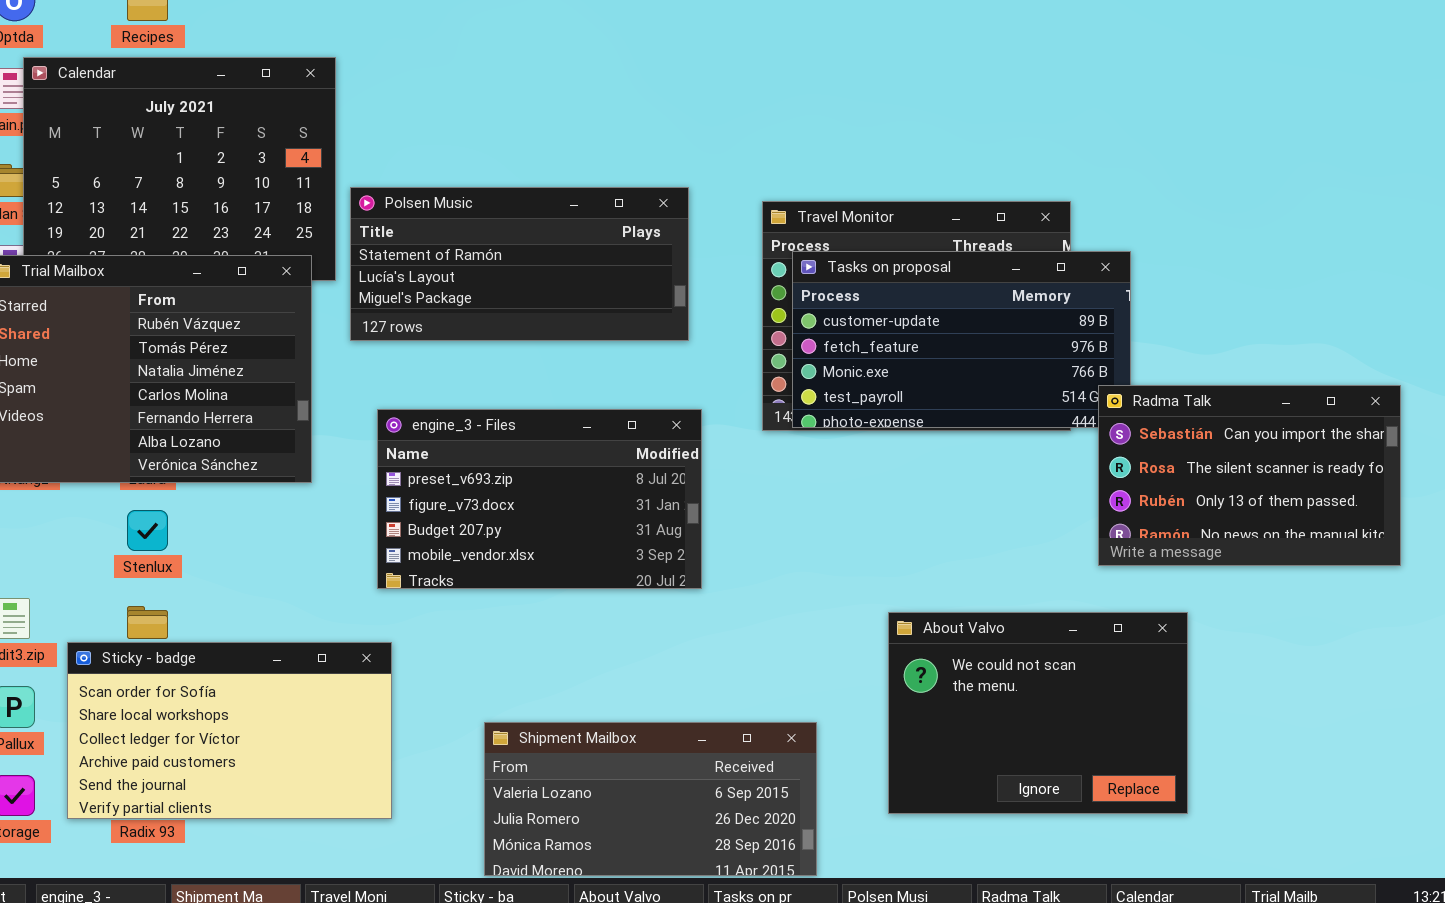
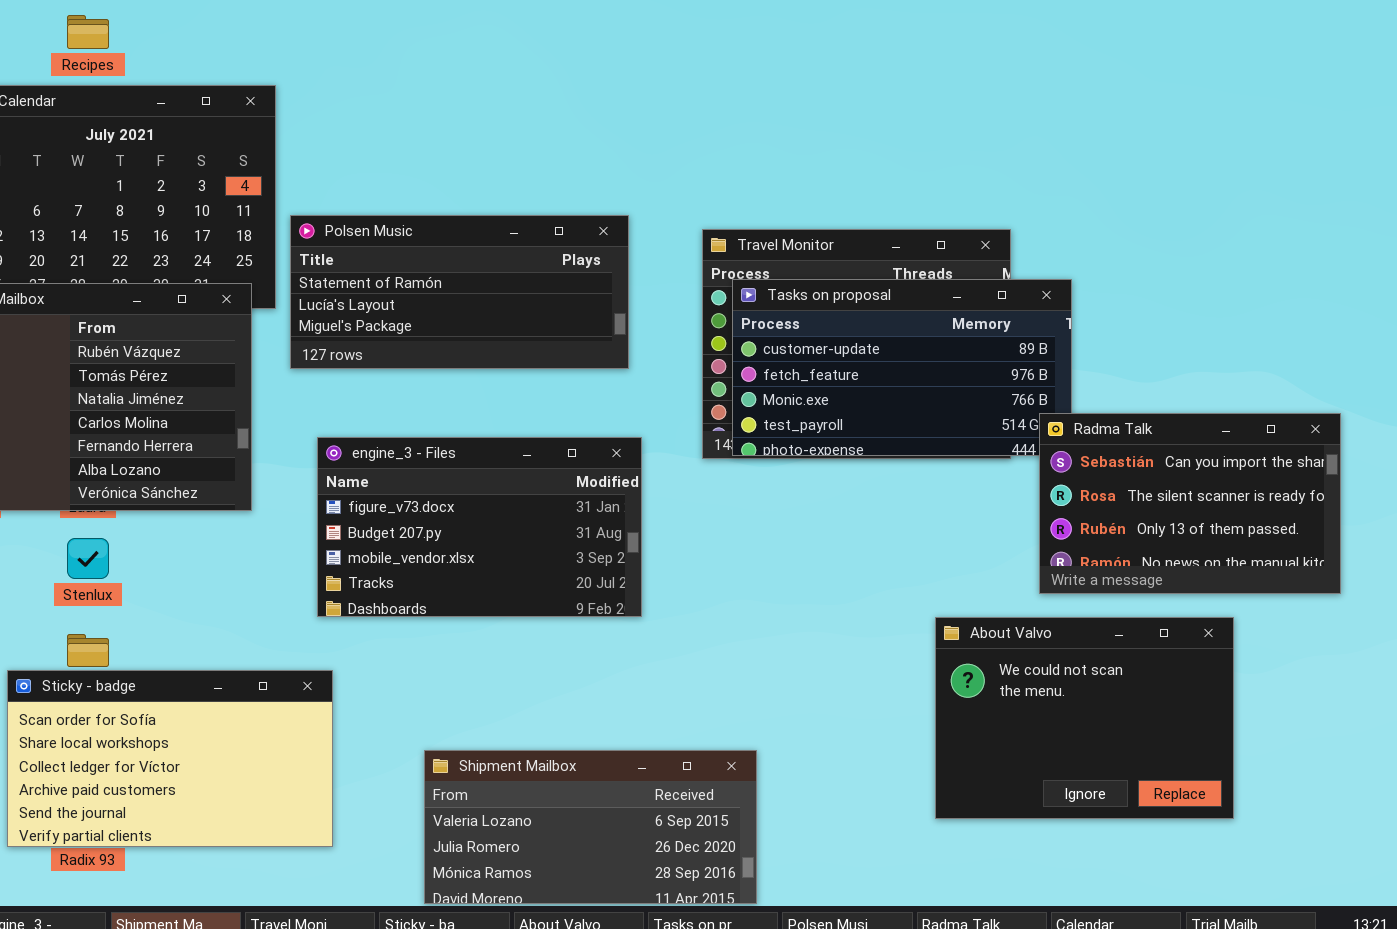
engine_3 - Files: [377,409,702,589] -> [317,437,642,617], scrolled down 1 row
About Valvo: [888,612,1188,814] -> [935,617,1234,819], moved

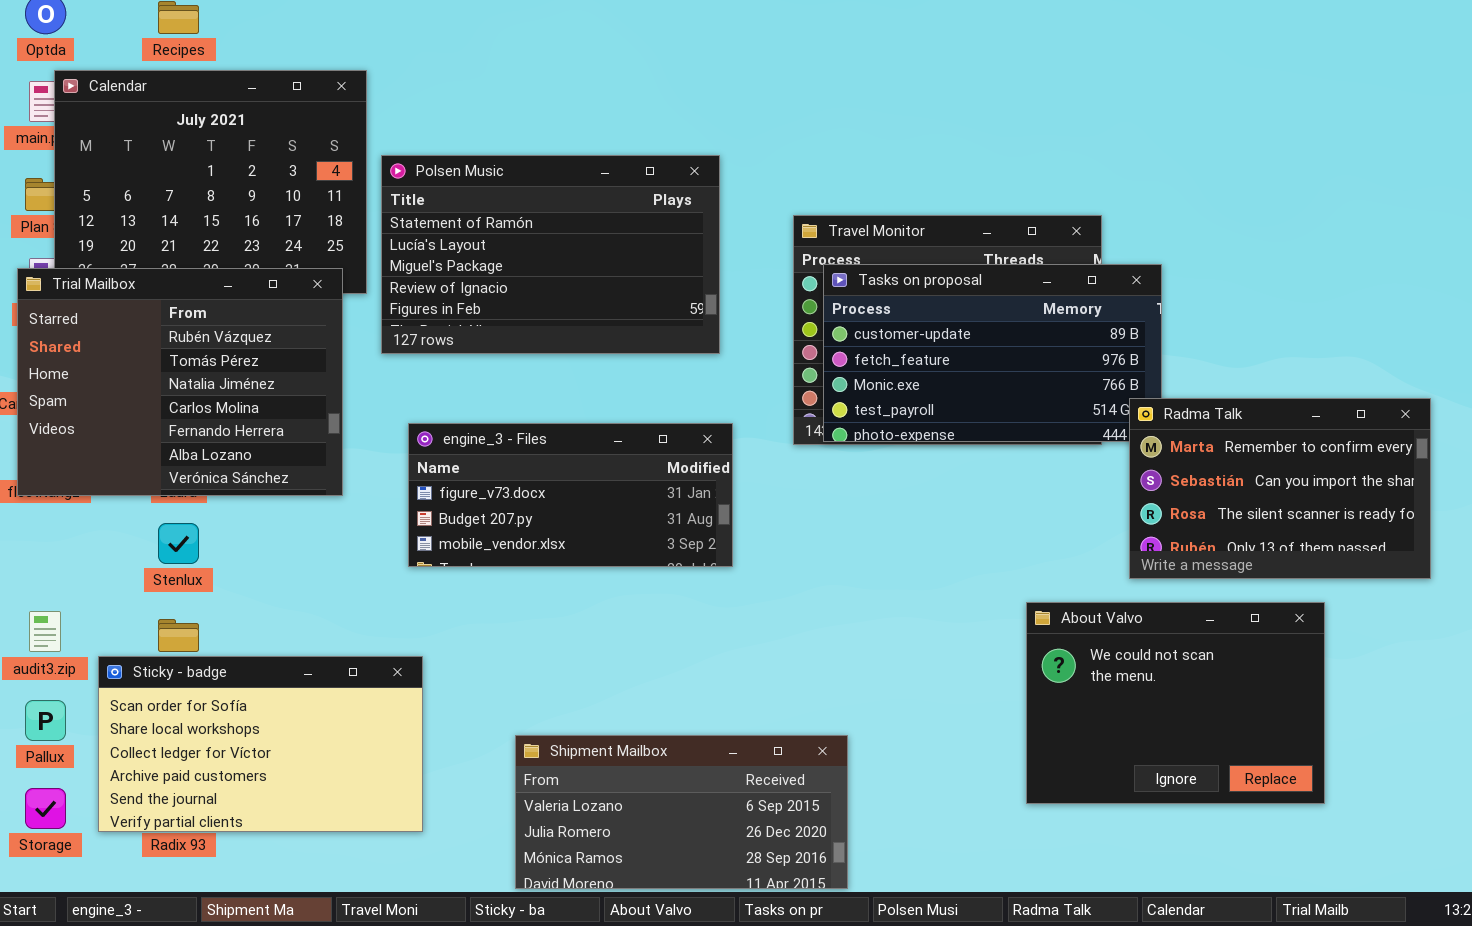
Polsen Music: [290,215,629,369] -> [381,155,720,354], resized
Radma Talk: [1039,413,1341,594] -> [1129,398,1431,579], scrolled up 1 row
engine_3 - Files: [317,437,642,617] -> [408,423,733,567], resized

